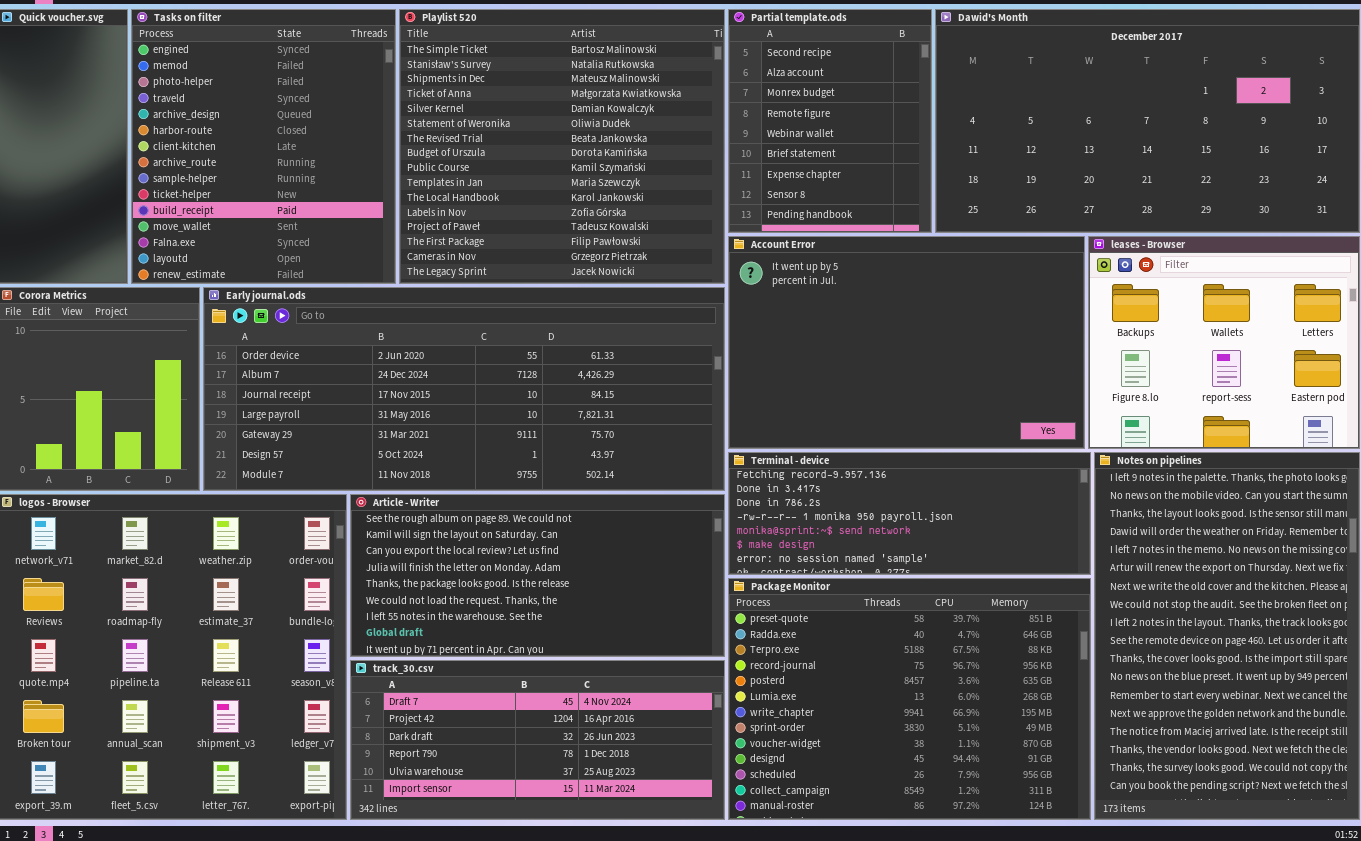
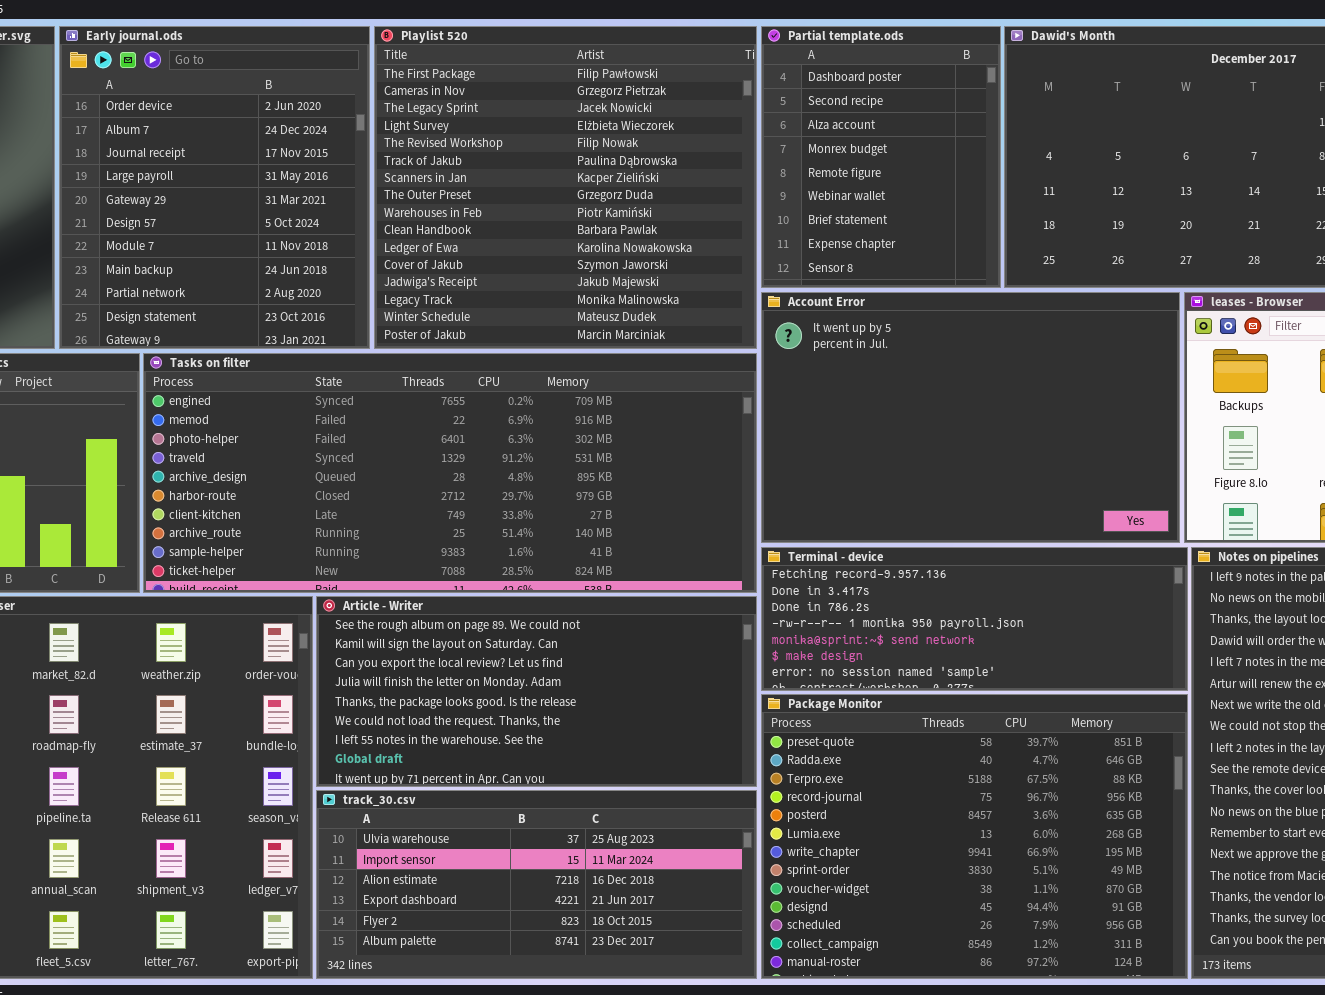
Tasks on filter: [131,9,396,284] -> [143,353,757,593], moved, resized
Playlist 520: [399,9,725,284] -> [374,26,757,349], scrolled down 13 rows
Partial template.ods: [728,9,932,233] -> [761,26,1001,288], scrolled up 1 row
Early journal.ods: [203,287,725,491] -> [59,26,370,349], moved, resized
track_30.csv: [350,660,725,820] -> [316,790,757,979], scrolled down 4 rows

